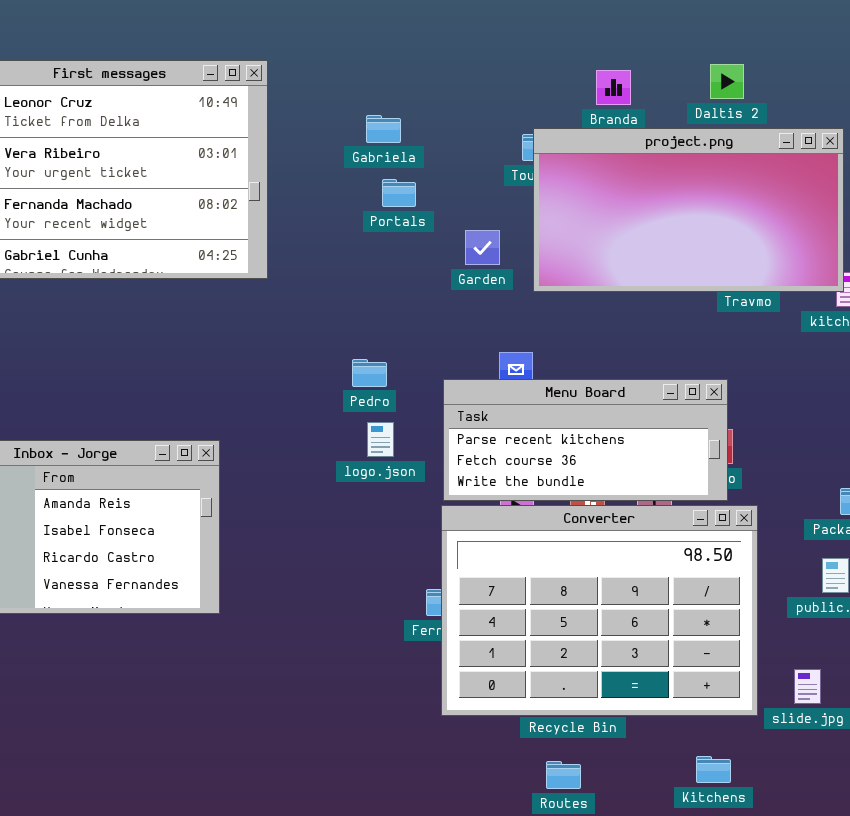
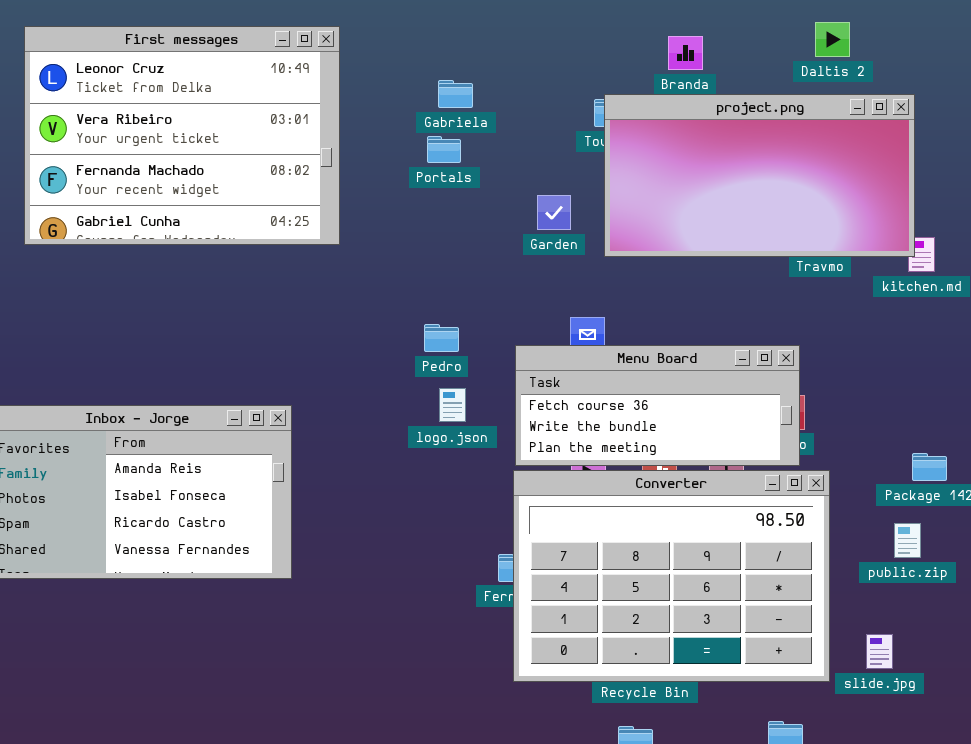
Daltis 2: [710,64,744,99] -> [815,22,850,57], moved
Portals: [382,179,416,207] -> [427,136,461,163], moved
Menu Board: [443,379,728,501] -> [515,345,800,466], scrolled down 1 row

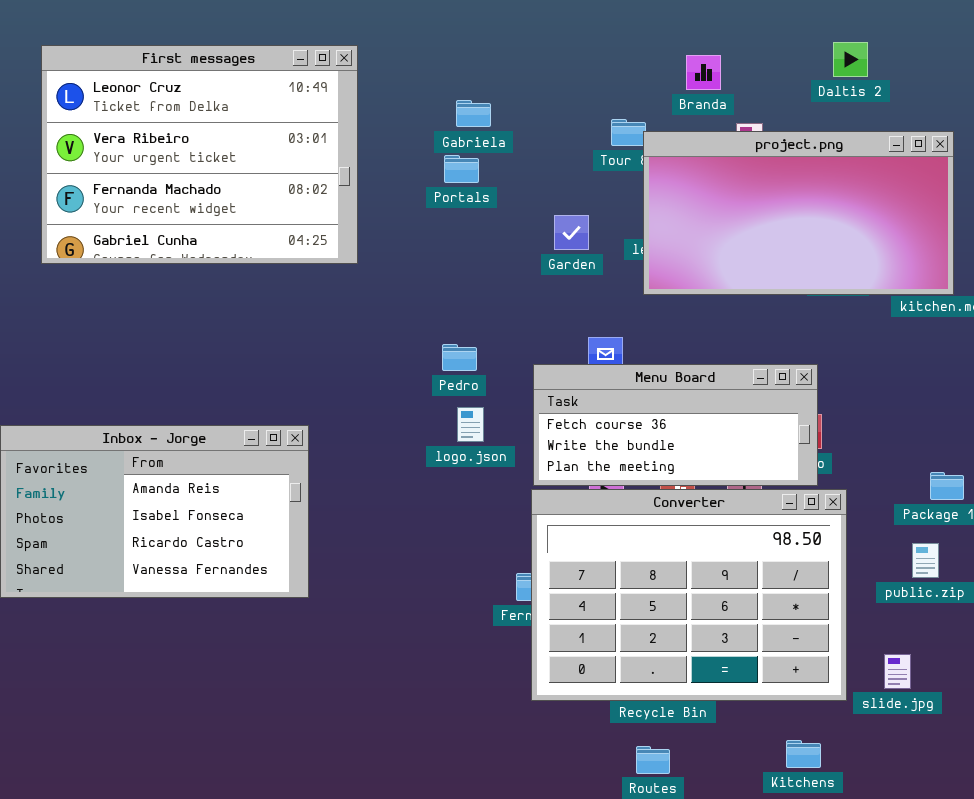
project.png: [604,94,915,257] -> [643,131,954,295], moved

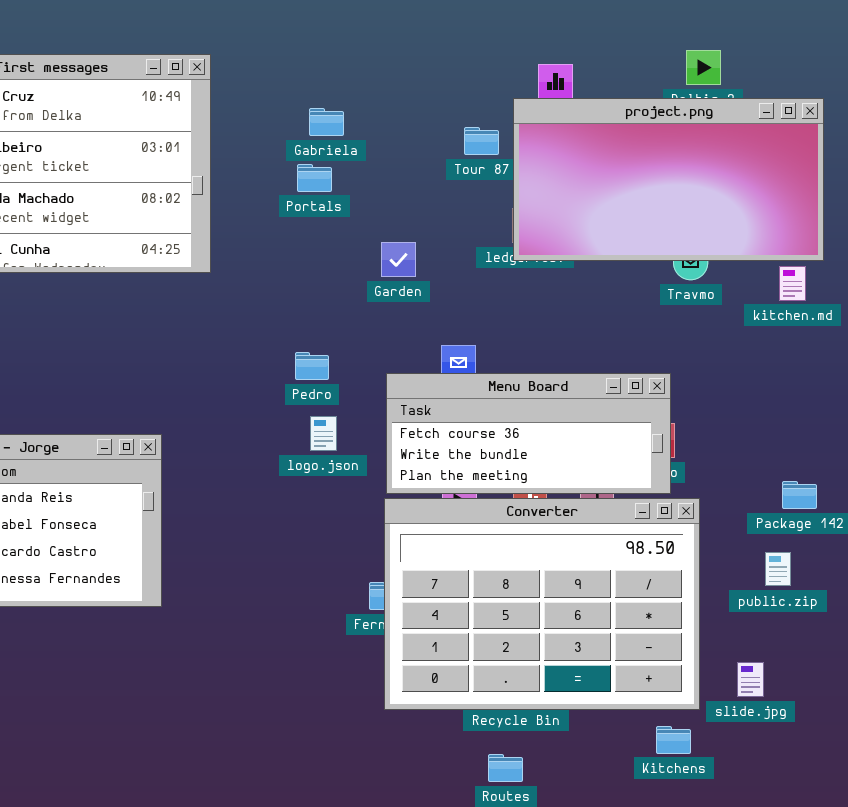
project.png: [643,131,954,295] -> [513,98,824,261], moved
Garden: [554,215,589,250] -> [381,242,416,277], moved
Kitchens: [786,740,821,768] -> [656,726,691,754], moved

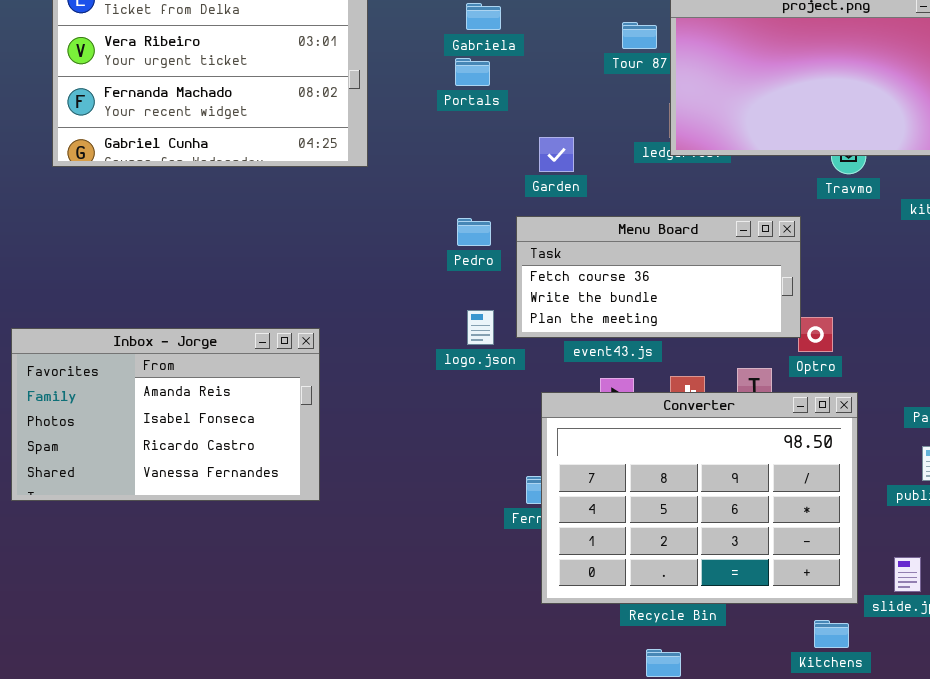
Pedro: [295,352,329,380] -> [457,218,491,246], moved
Menu Board: [386,373,671,494] -> [516,216,801,338], moved

